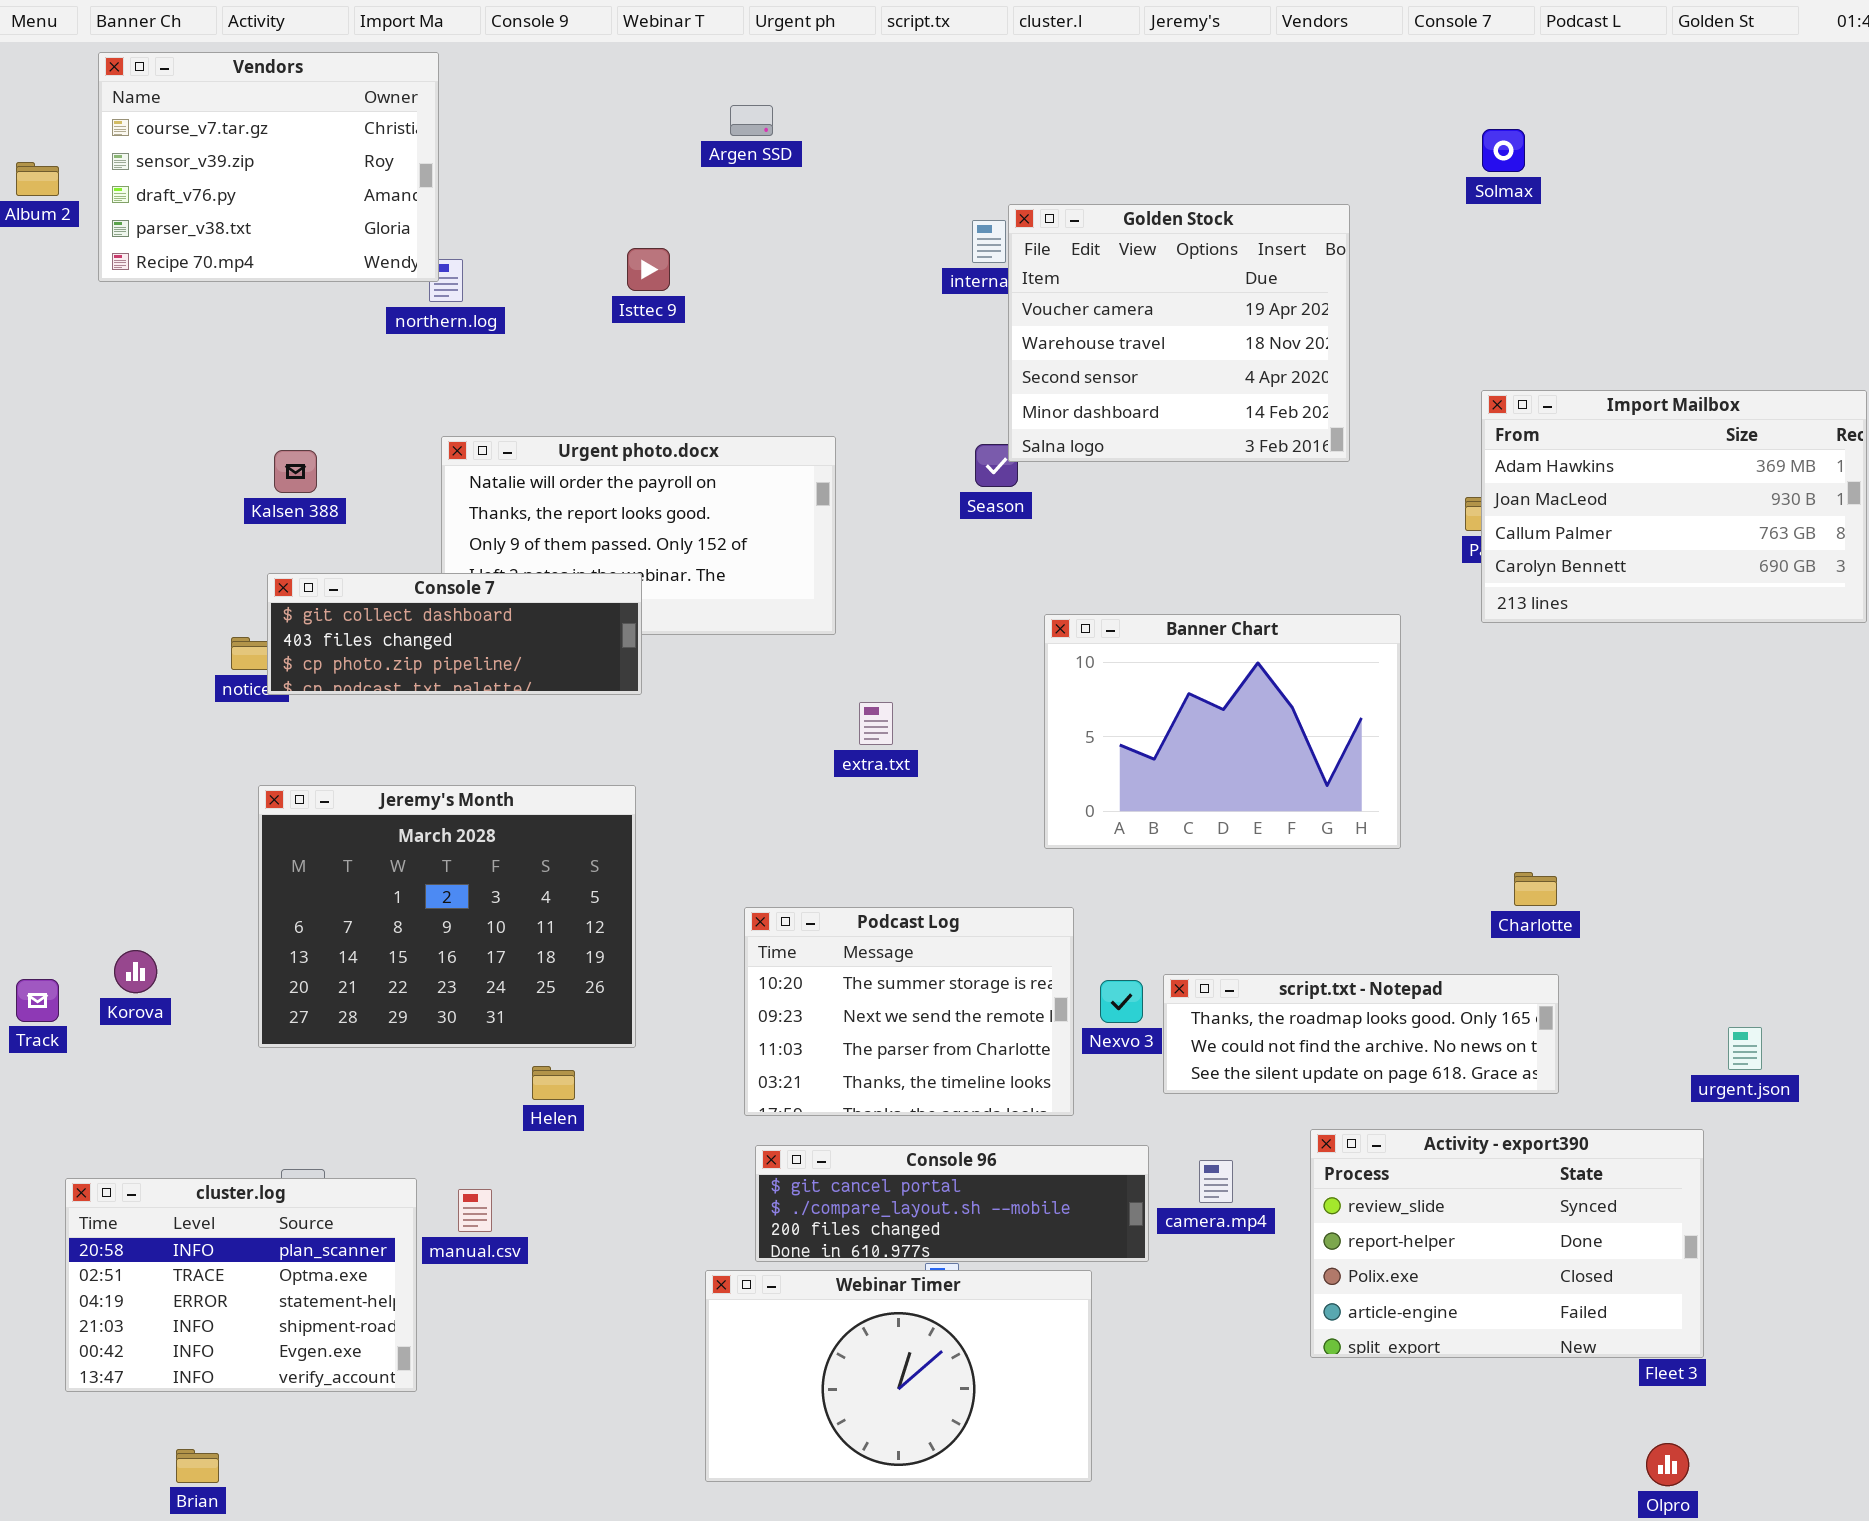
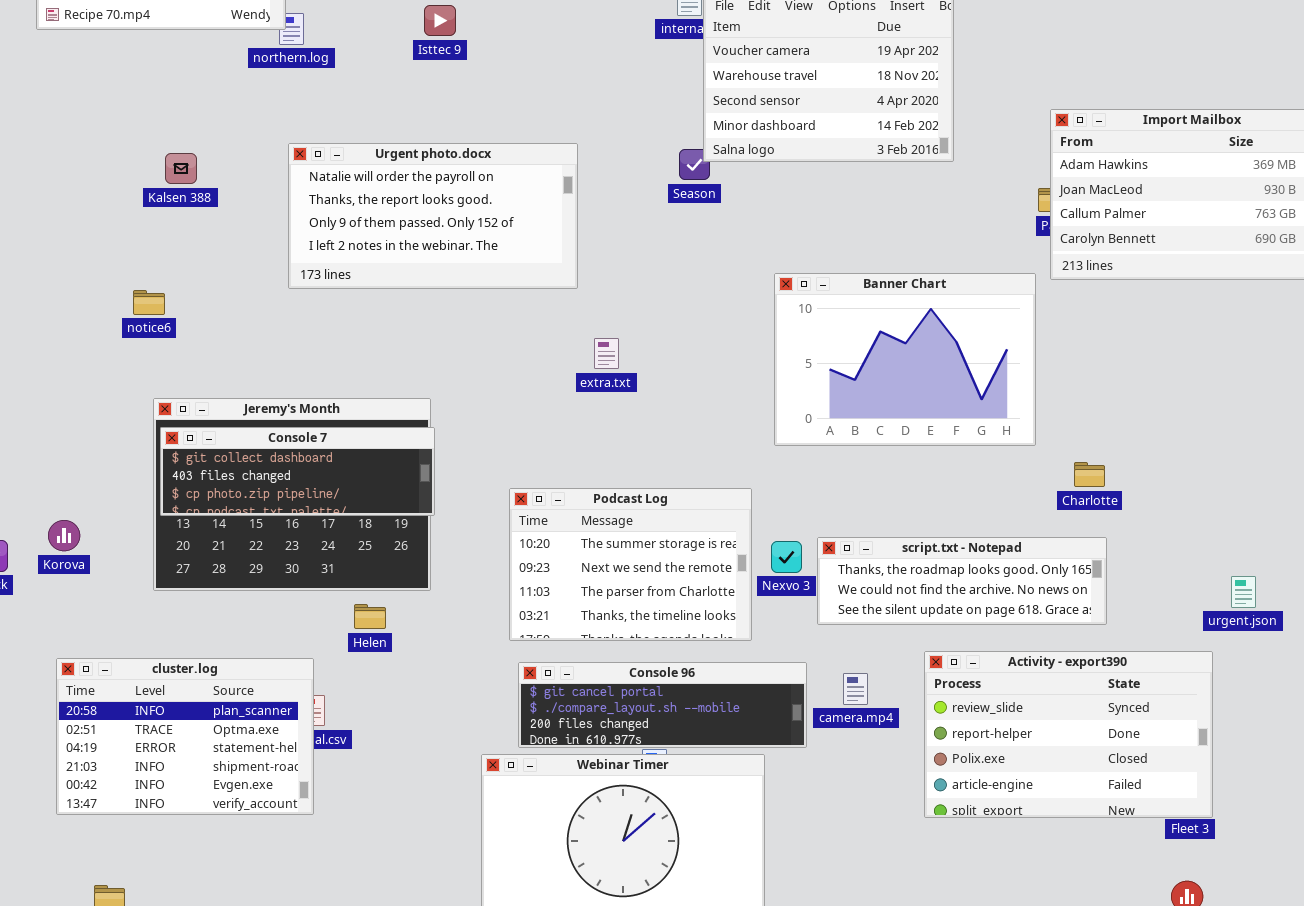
Console 7: [267,573,642,695] -> [160,427,435,516], moved
Banner Chart: [1044,614,1401,849] -> [774,273,1036,446], moved
cluster.log: [65,1178,417,1392] -> [56,658,314,815], moved

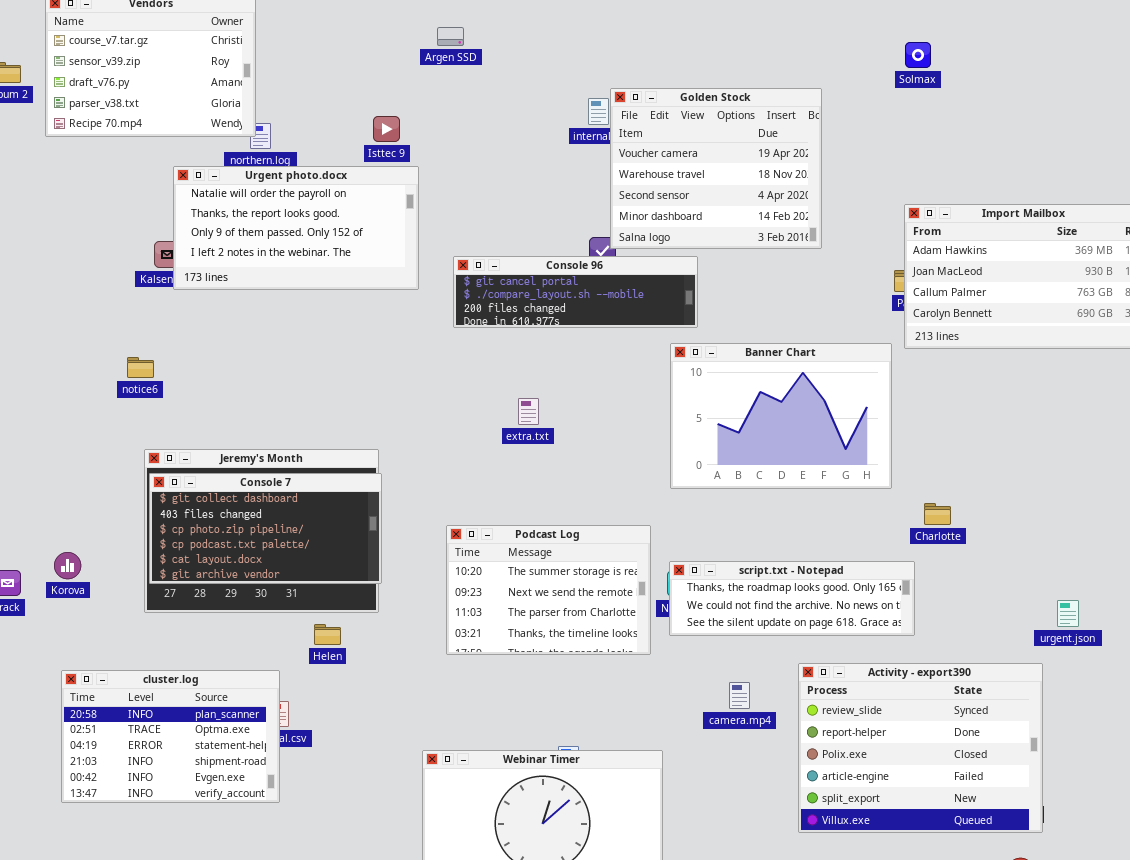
Urgent photo.docx: [288,143,578,289] -> [173,166,419,290], moved
Console 7: [160,427,435,516] -> [149,473,382,584], resized
script.txt - Notepad: [817,537,1107,625] -> [669,561,915,636], moved
Activity - export390: [924,651,1213,818] -> [798,663,1043,833], resized
Console 96: [518,662,807,748] -> [453,256,698,328], moved

